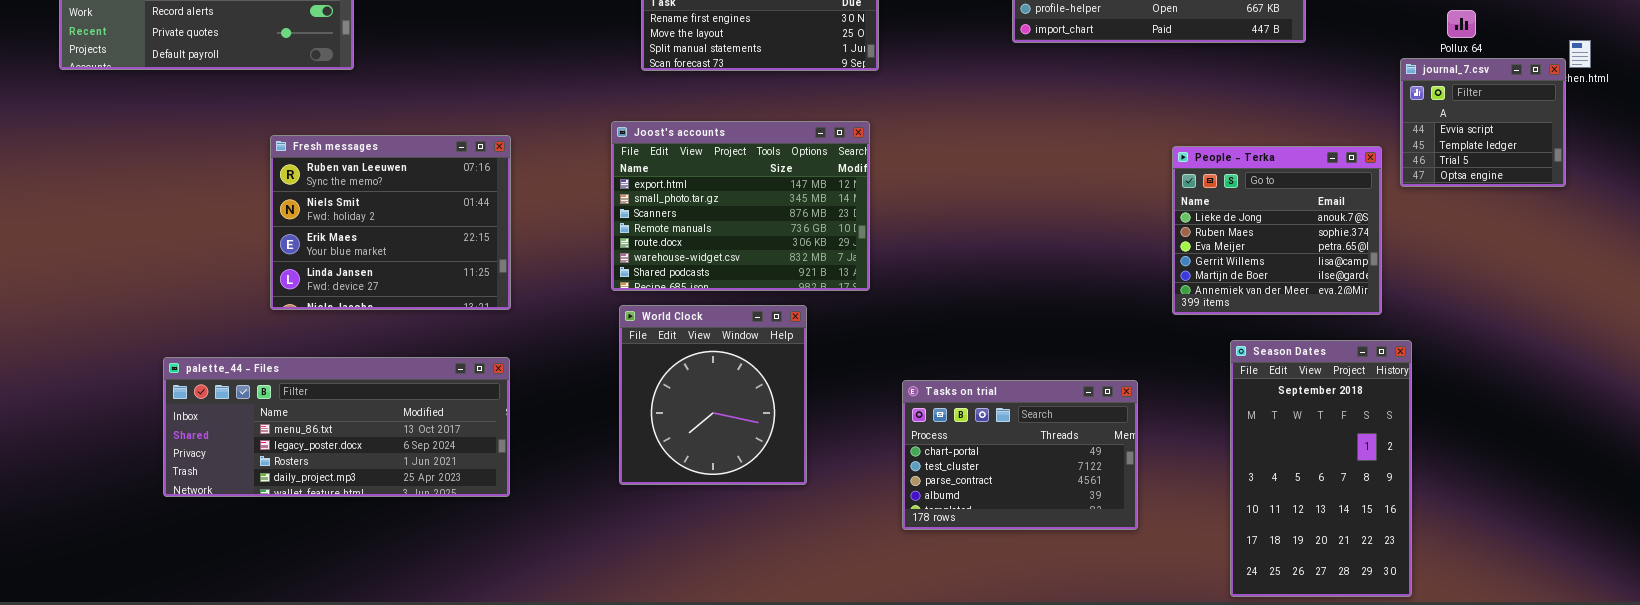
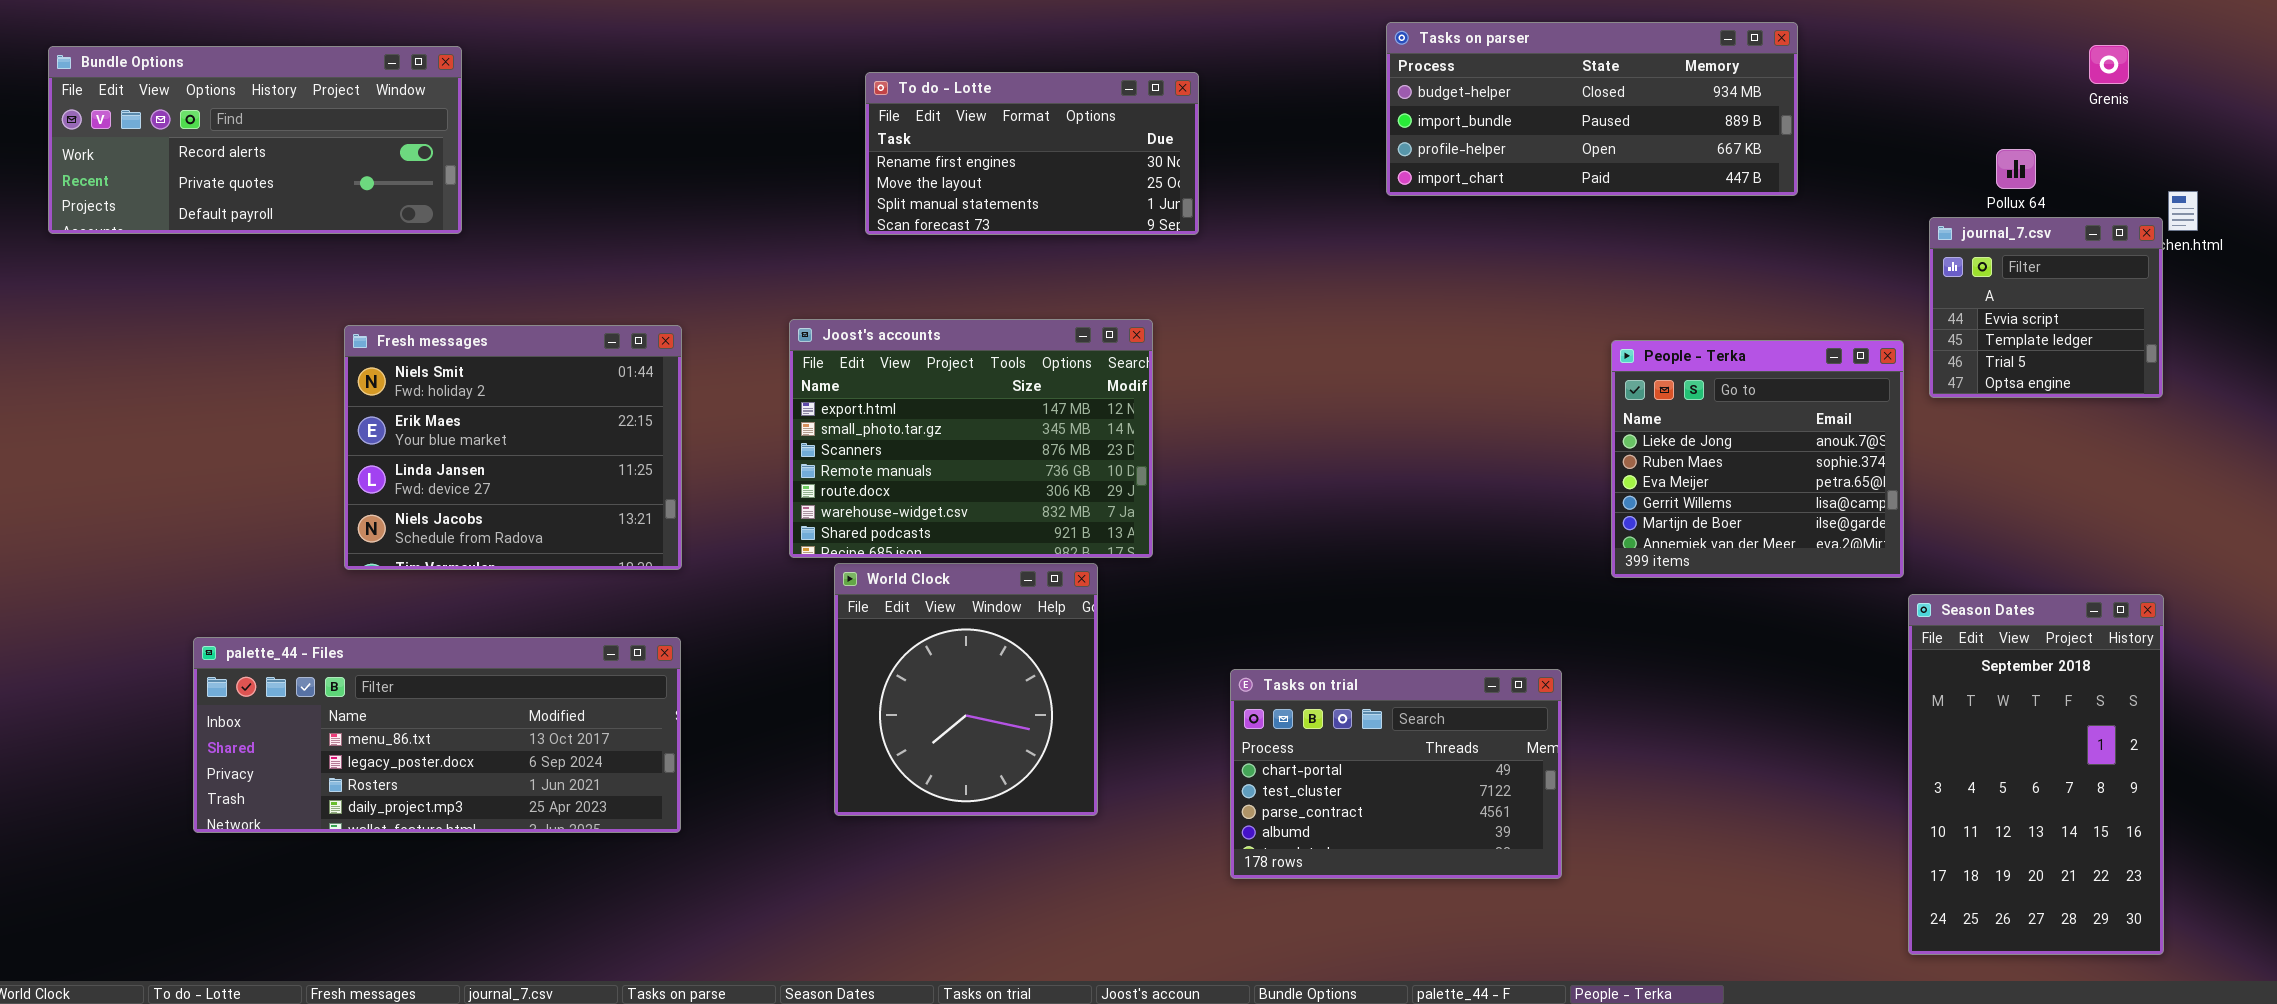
Joost's accounts: [611,121,870,291] -> [789,319,1153,558], moved
Fresh messages: [270,135,511,310] -> [344,325,682,570], scrolled down 1 row
Season Dates: [1230,340,1412,597] -> [1908,594,2164,955], moved

